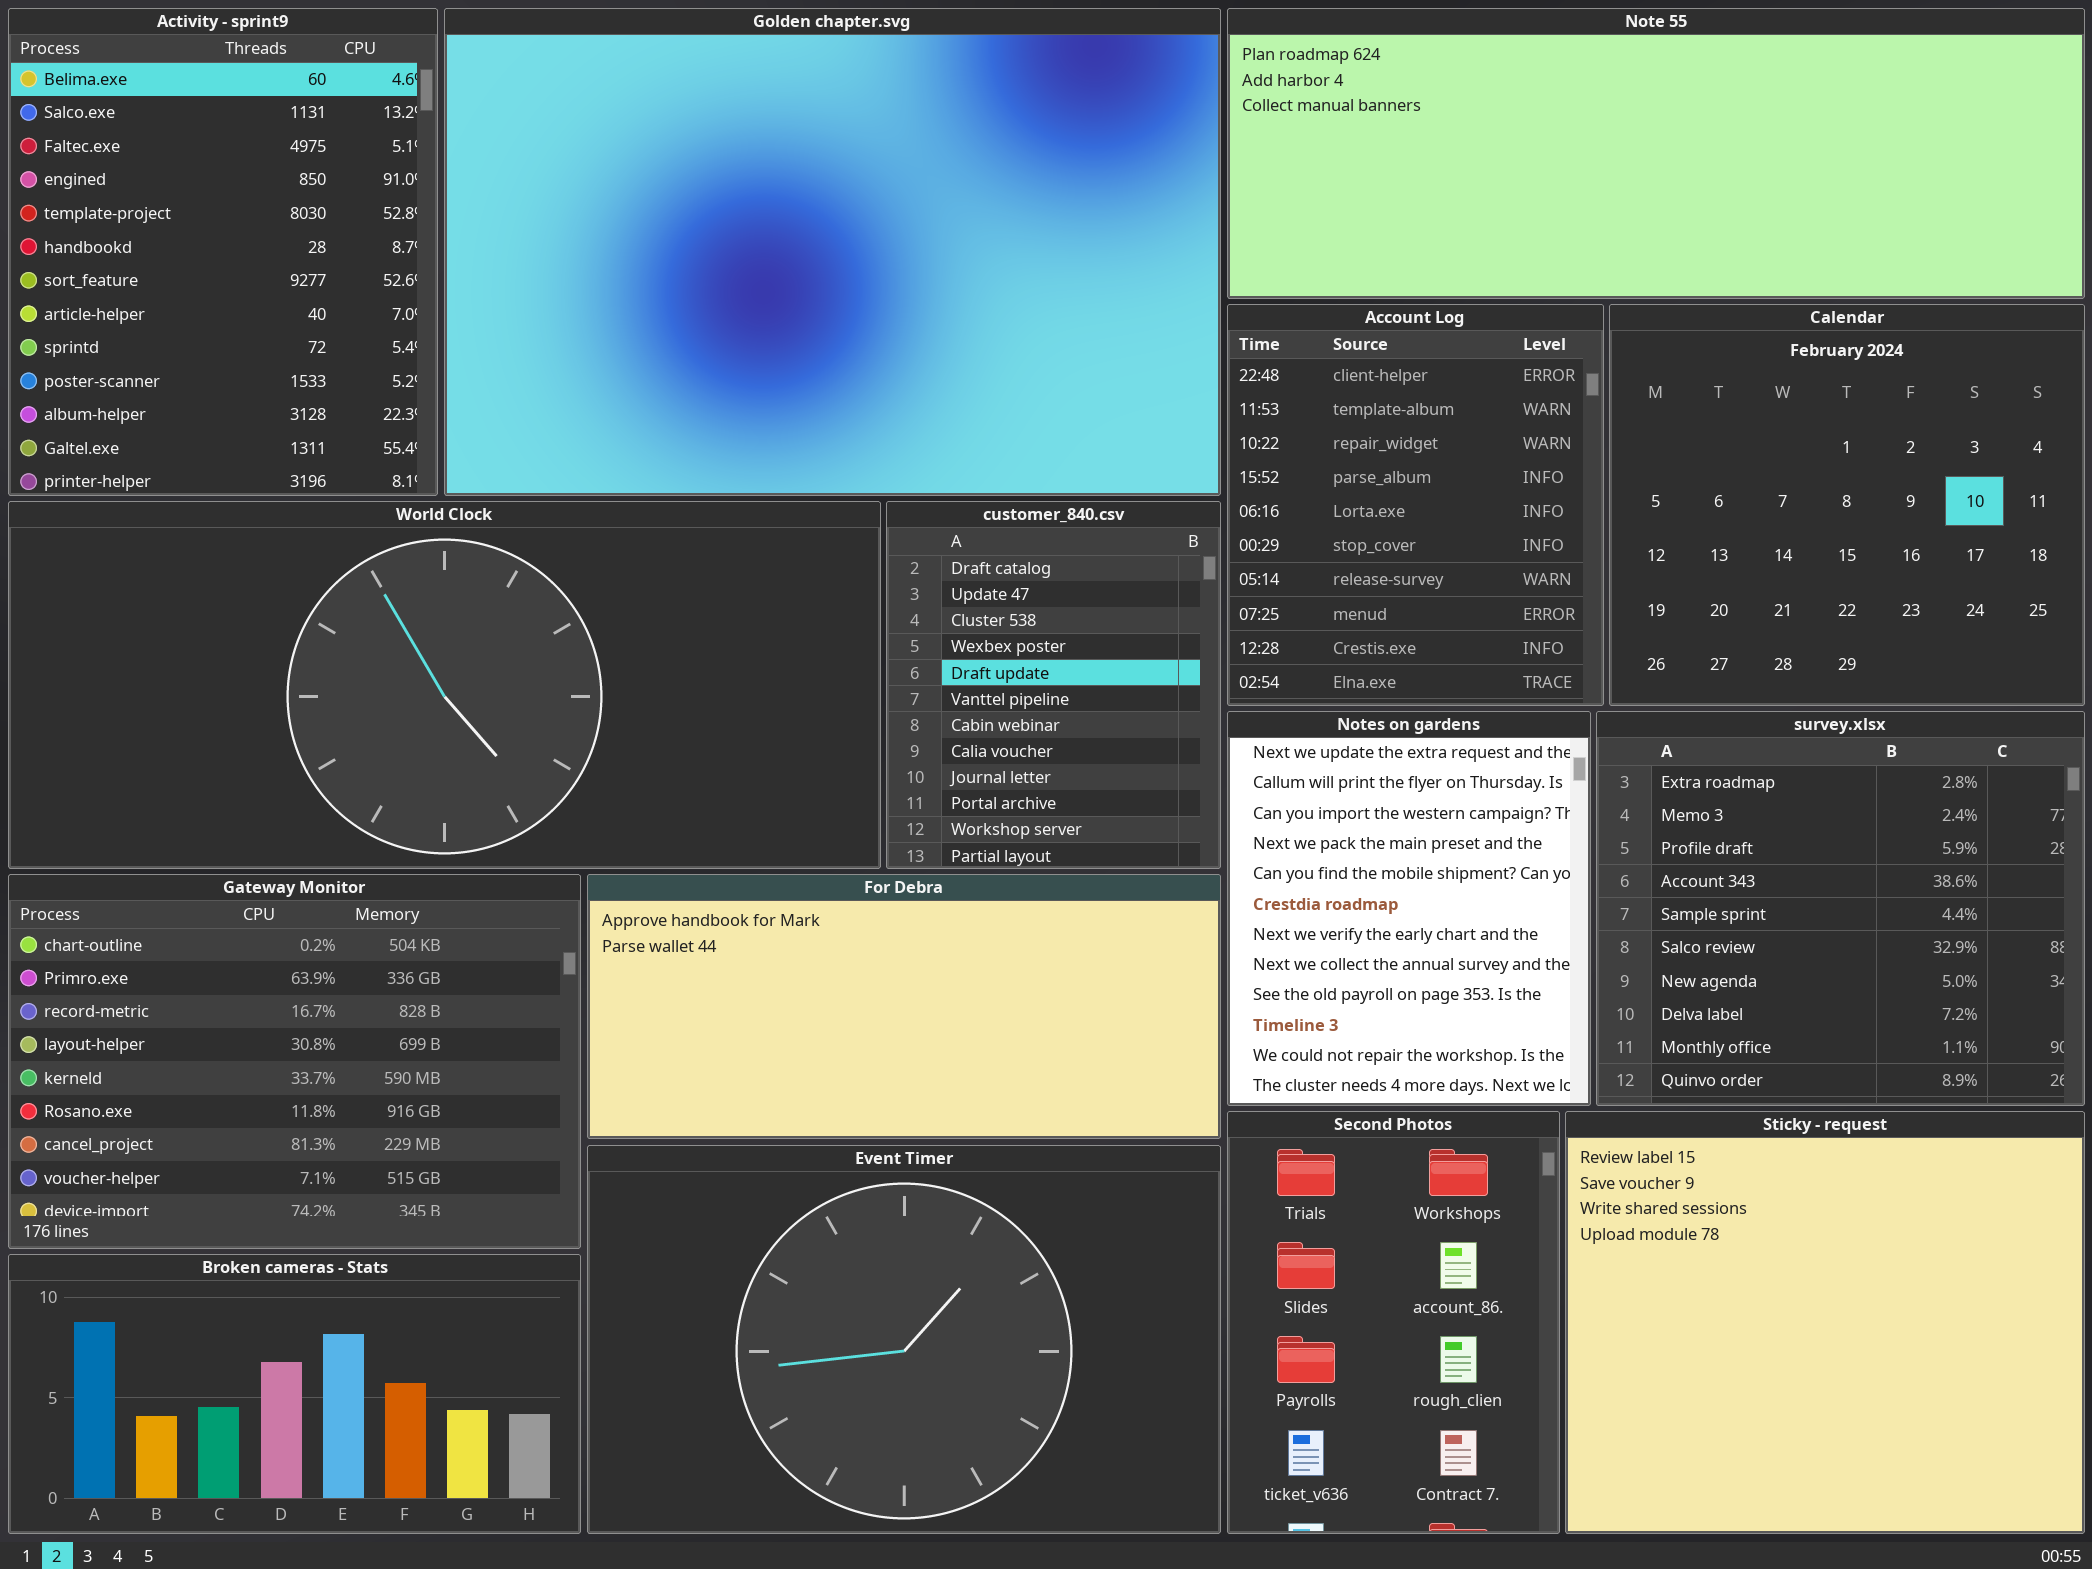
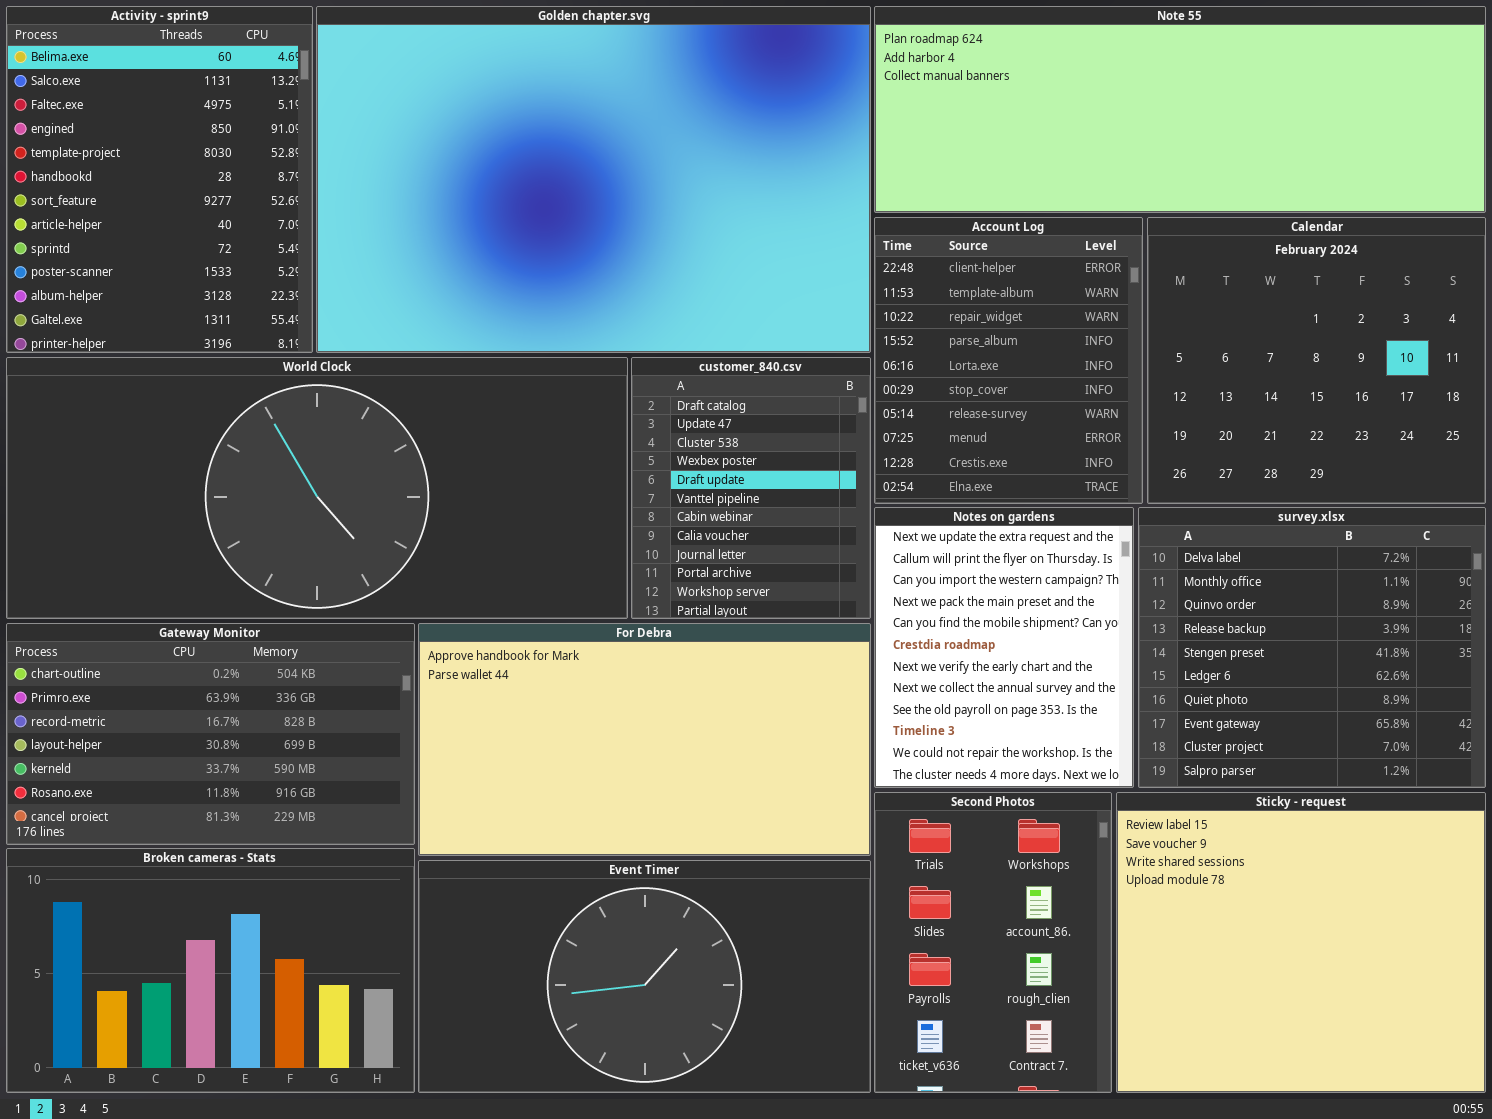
survey.xlsx: [1596,711,2085,1106] -> [1138,507,1486,788], scrolled down 7 rows
Gateway Monitor: [8,874,581,1249] -> [6,623,415,845], resized
For Debra: [587,874,1221,1139] -> [418,623,871,856], resized
Event Timer: [587,1145,1221,1534] -> [418,860,871,1093], resized
Broken cameras - Stats: [8,1254,581,1534] -> [6,848,415,1093], resized

